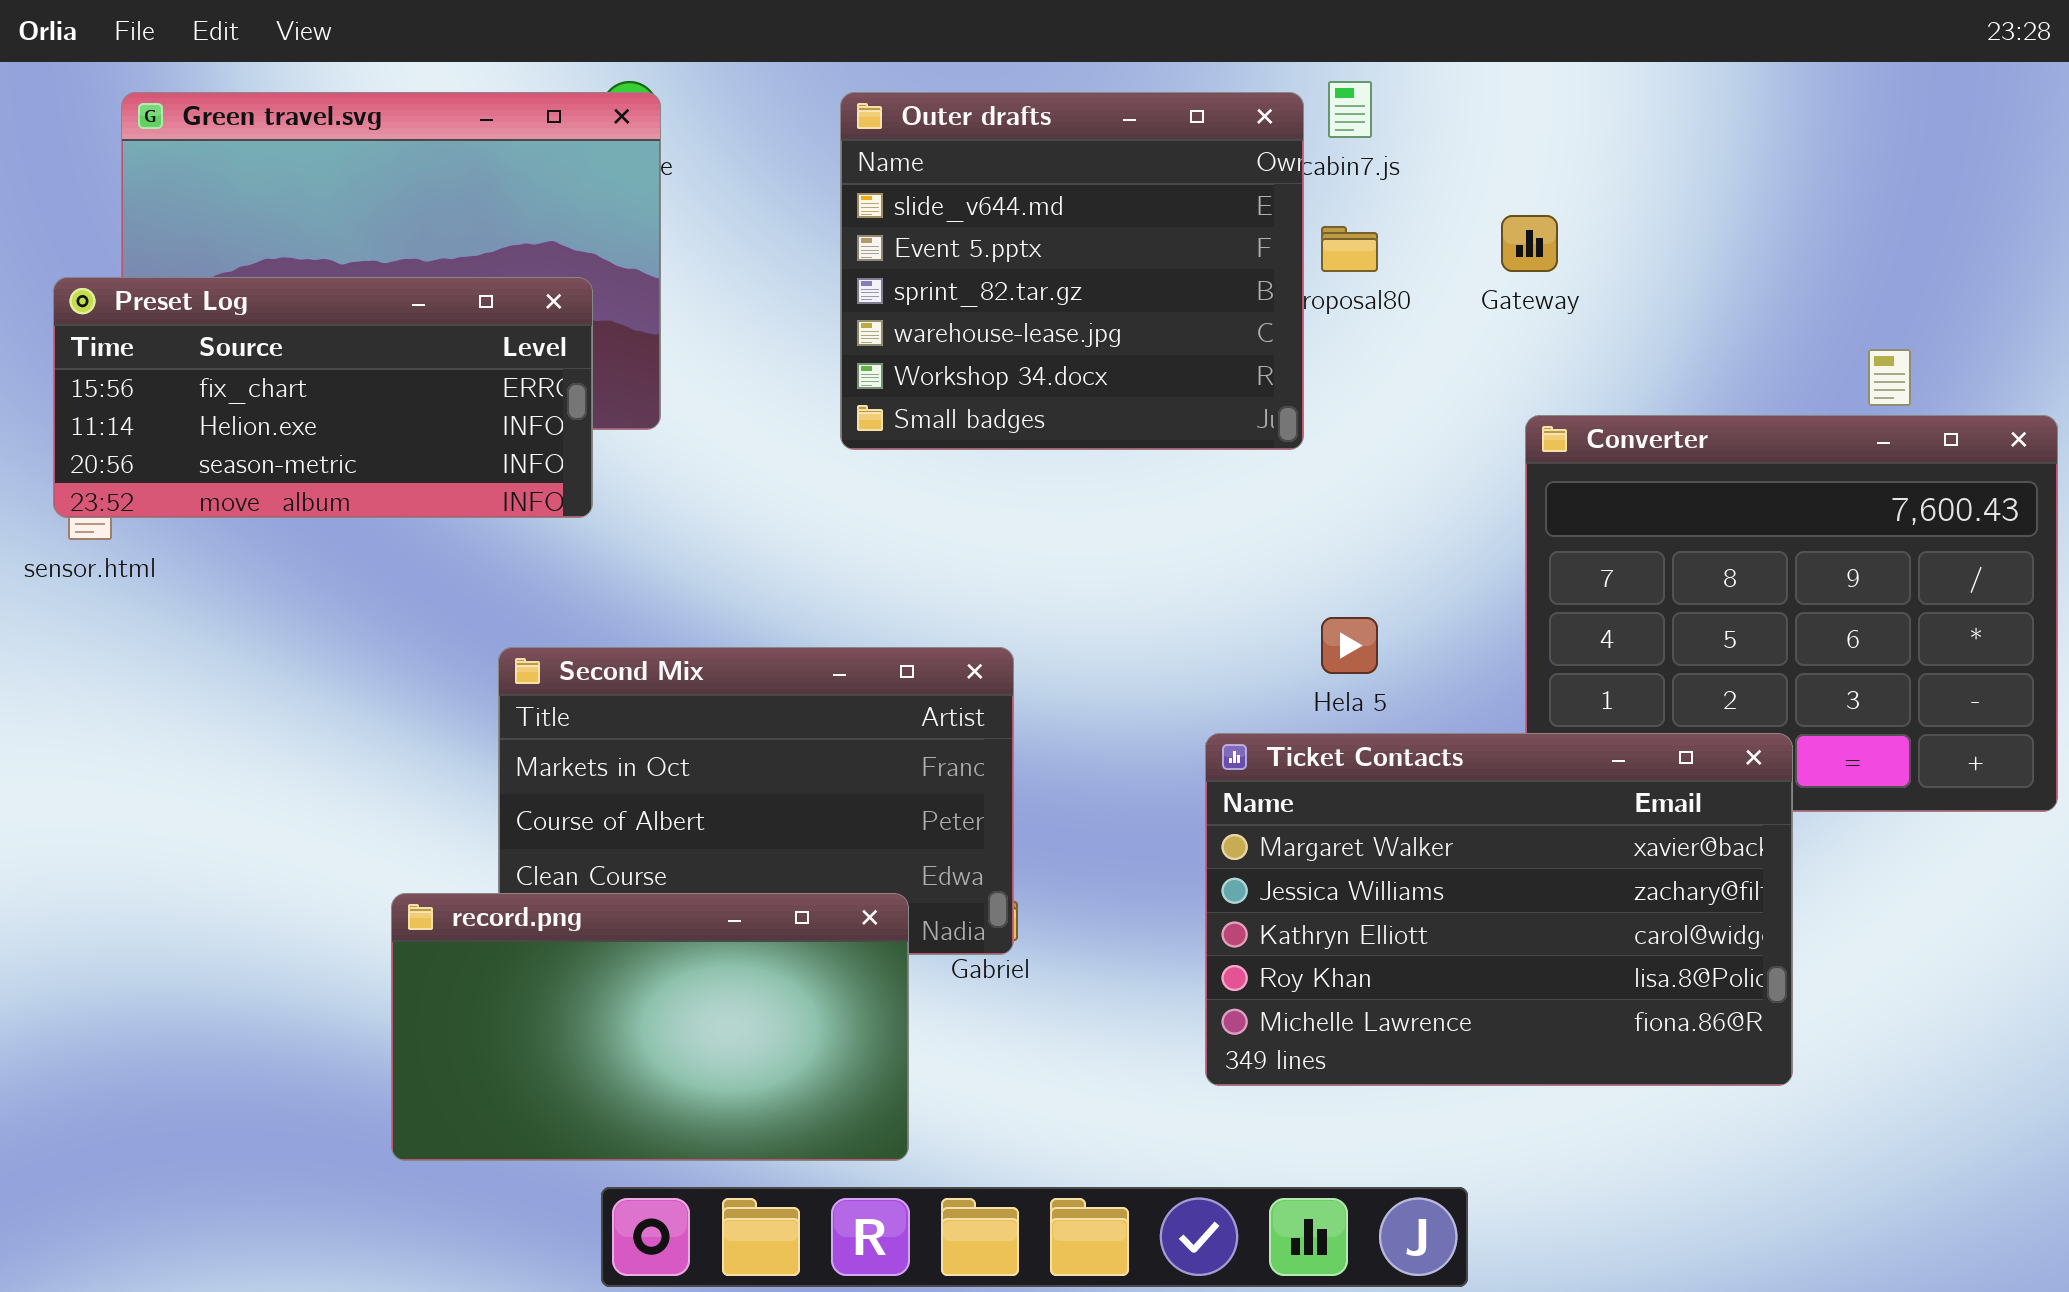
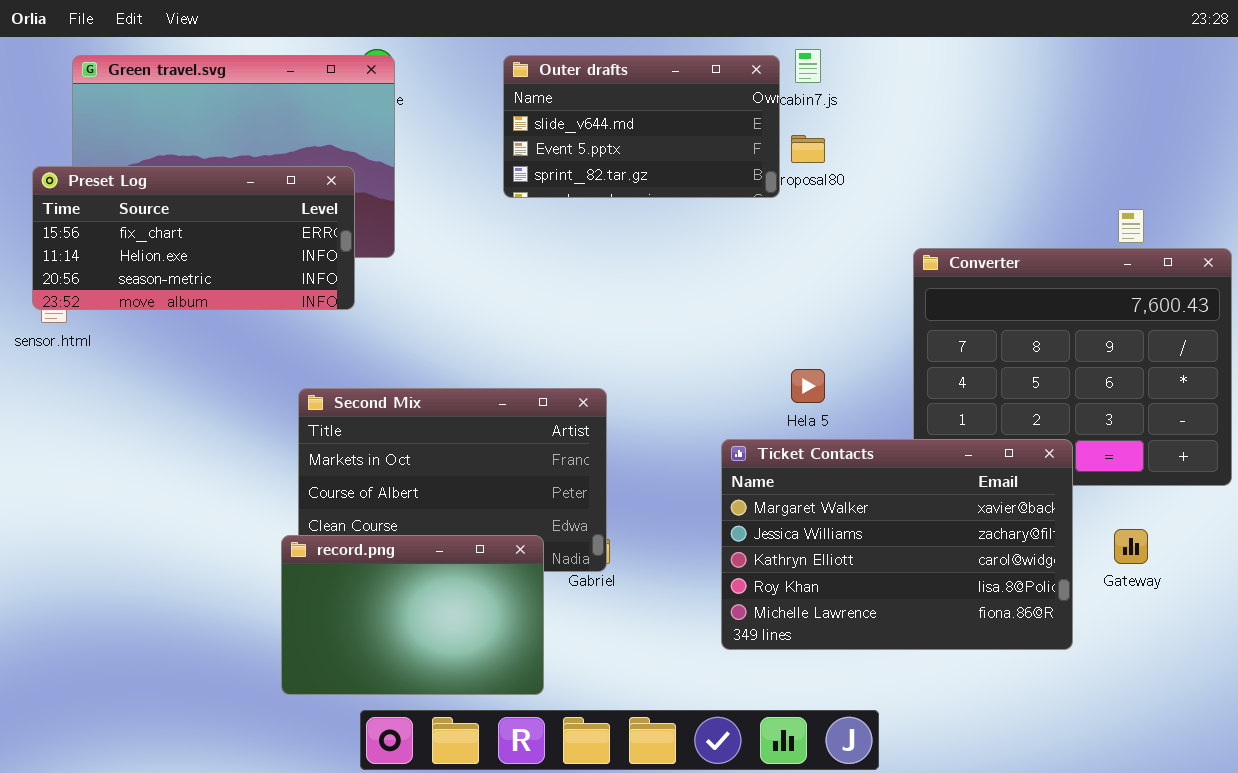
Outer drafts: [840,92,1304,450] -> [503,55,780,198], resized
Gateway: [1501,215,1558,272] -> [1114,529,1148,564], moved
record.png: [391,893,909,1161] -> [281,535,544,695], resized

